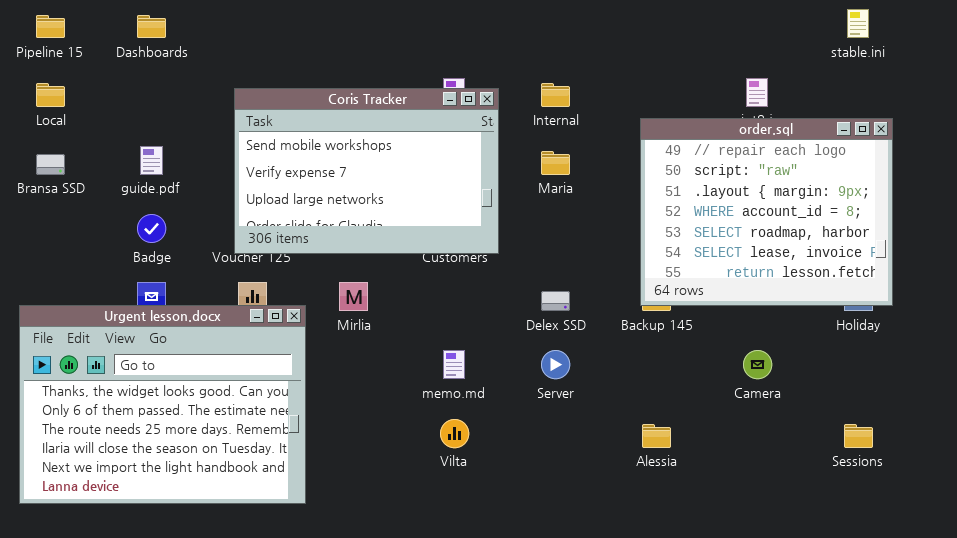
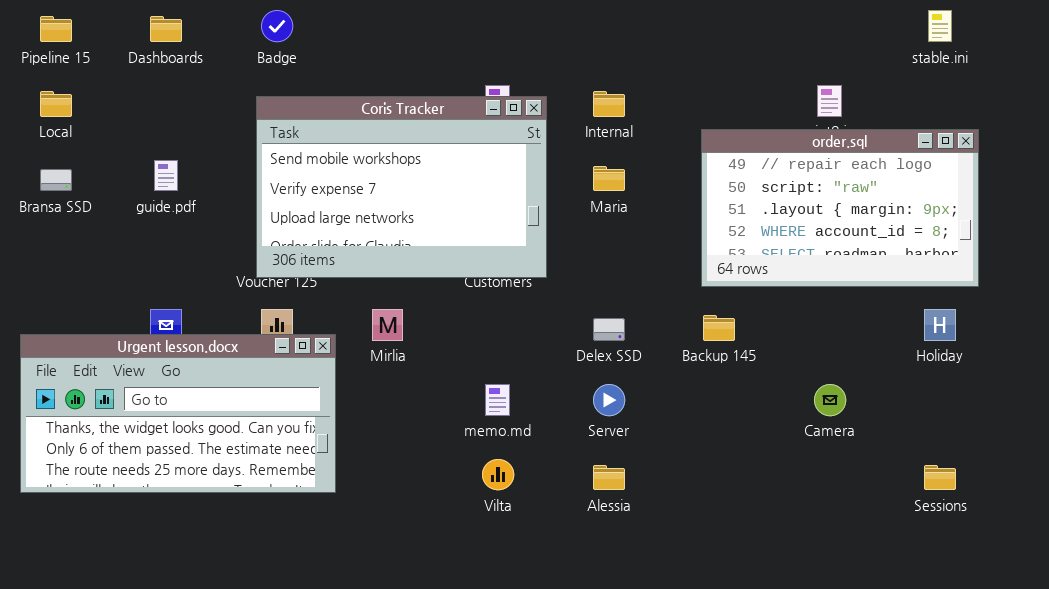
order.sql: [640,118,893,306] -> [701,129,979,287], resized
Badge: [137,214,166,243] -> [261,10,293,42], moved
Urgent lesson.docx: [19,305,306,504] -> [20,334,336,493], resized
Alessia: [642,424,671,448] -> [593,465,625,490], moved

